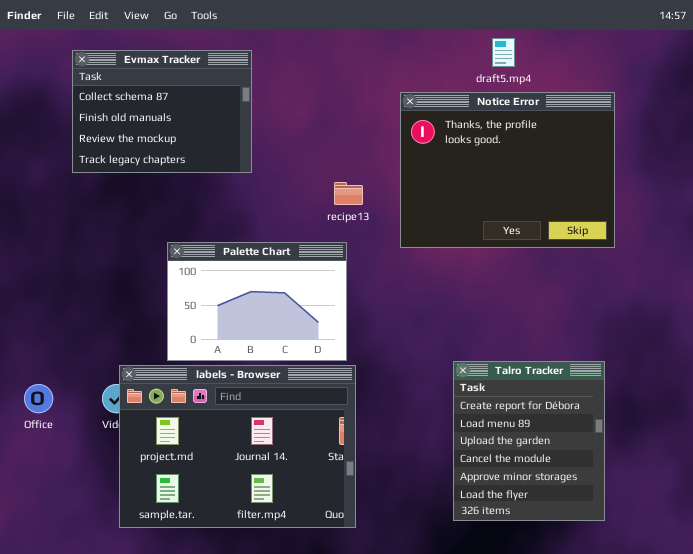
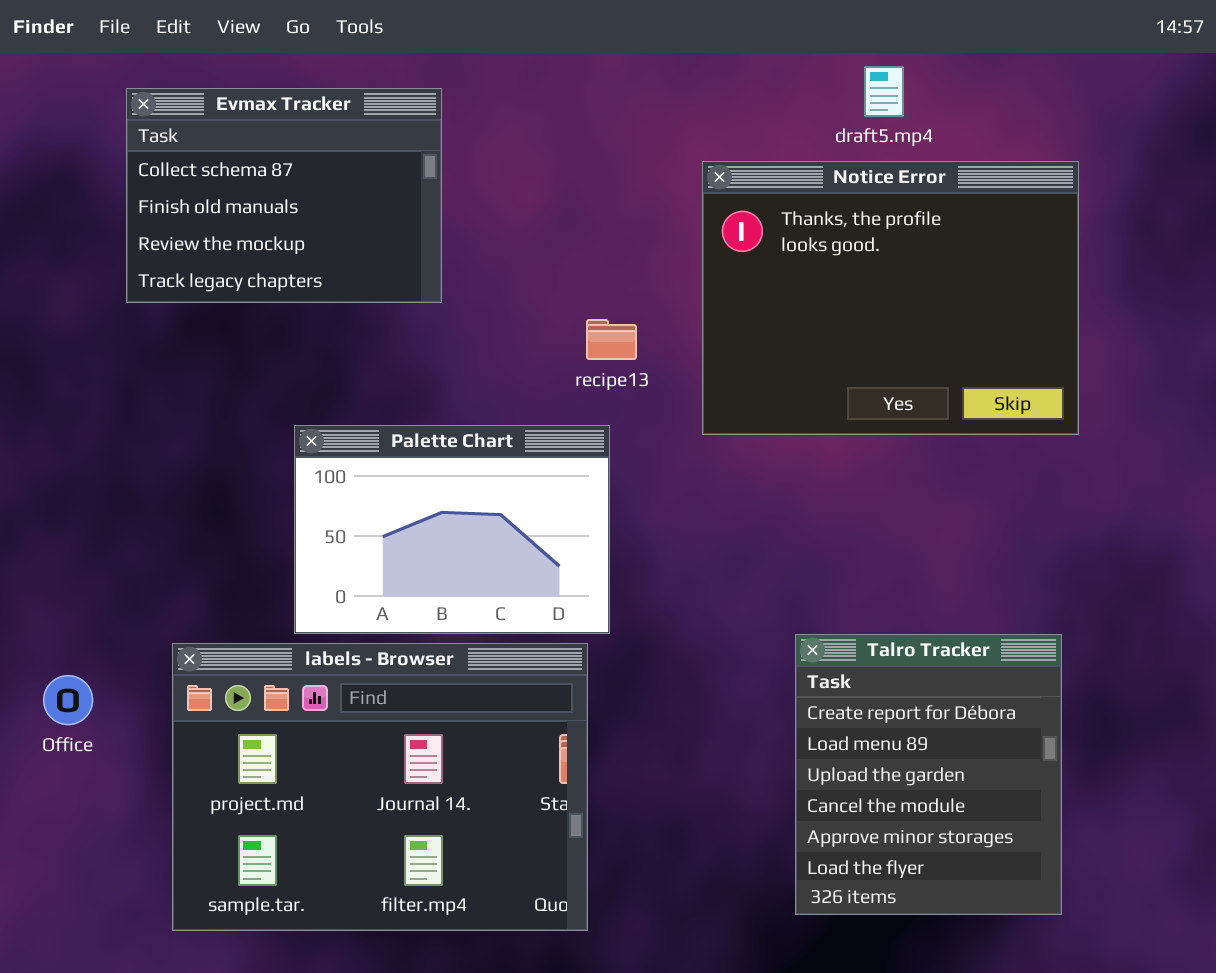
labels - Browser: [119,365,356,528] -> [172,643,588,931], moved

